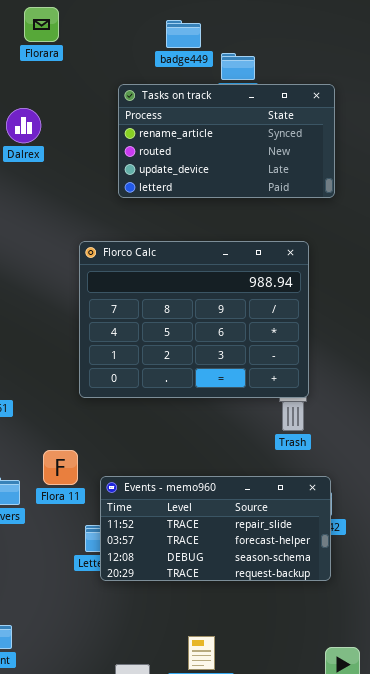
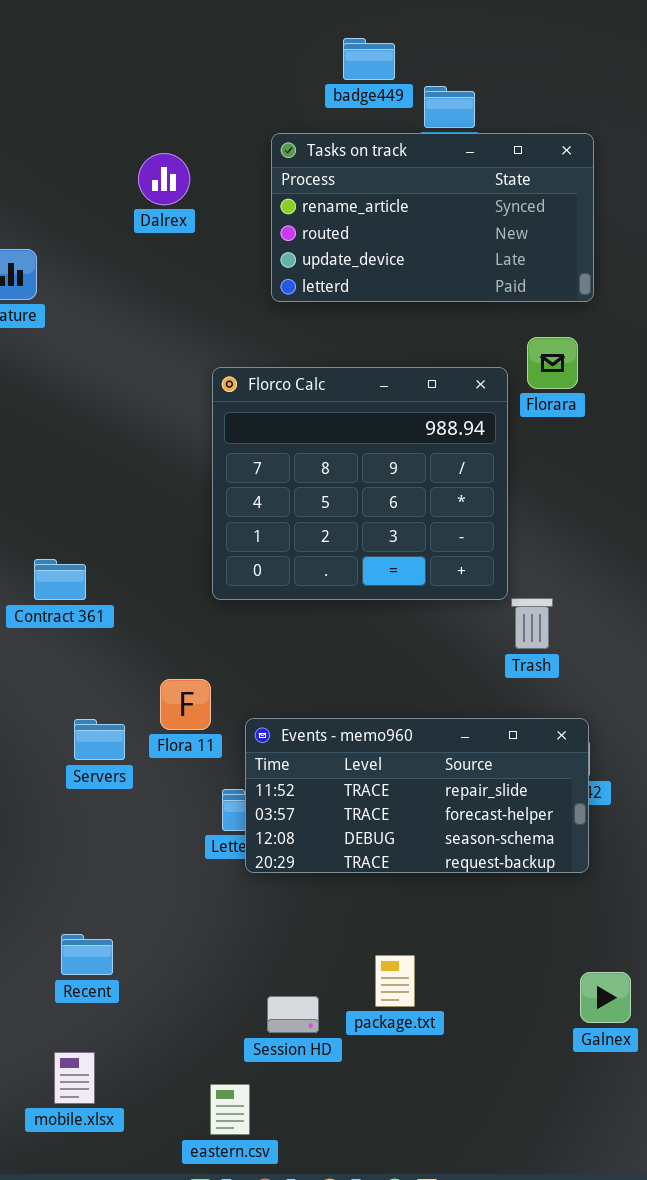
Florara: [24,7,59,42] -> [527,337,578,389], moved
Dalrex: [6,108,41,143] -> [138,153,190,205], moved
Florco Calc: [79,241,309,398] -> [212,367,508,600], resized

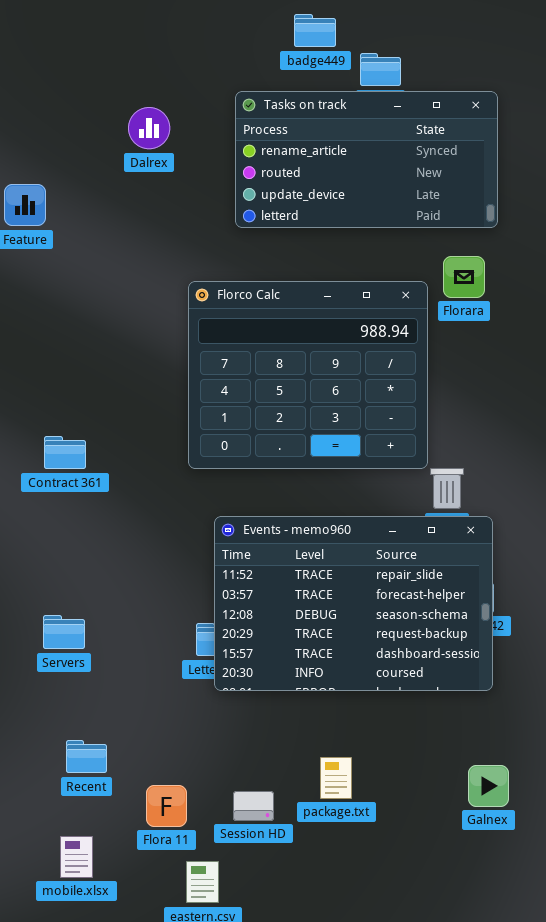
Flora 11: [160,679,211,730] -> [146,785,187,827], moved
Events - memo960: [245,718,589,873] -> [214,516,493,691], resized
Servers: [74,719,125,760] -> [43,615,85,649], moved
Galnex: [580,972,631,1023] -> [468,765,509,807], moved

